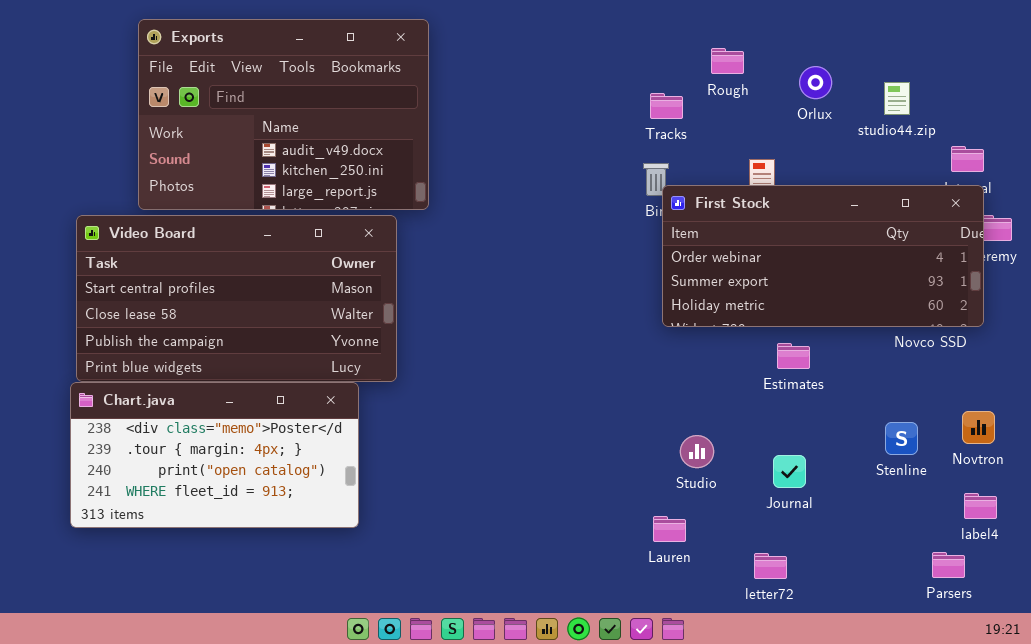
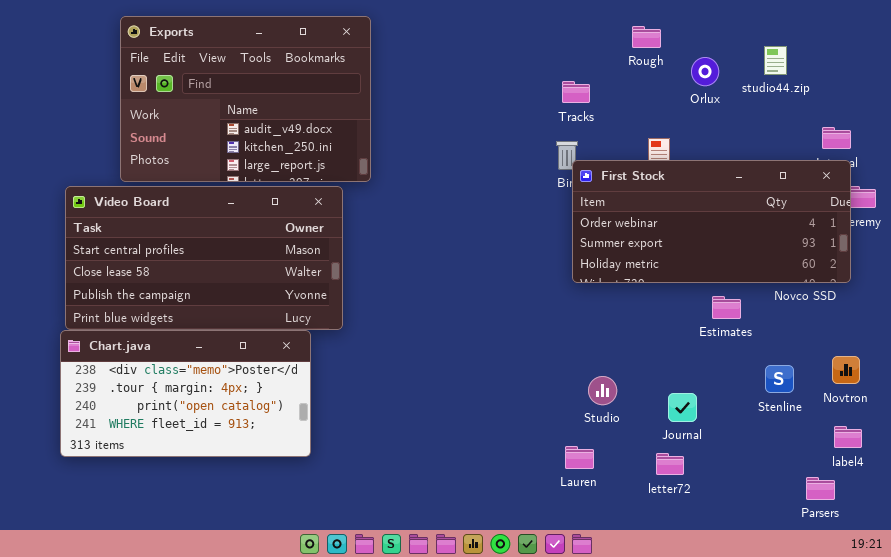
Rough: [711,48,744,74] -> [632,26,661,48], moved
studio44.zip: [884,82,910,115] -> [764,46,787,75], moved
Estimates: [777,343,810,369] -> [712,296,741,319], moved
letter72: [754,553,787,579] -> [656,453,684,475], moved

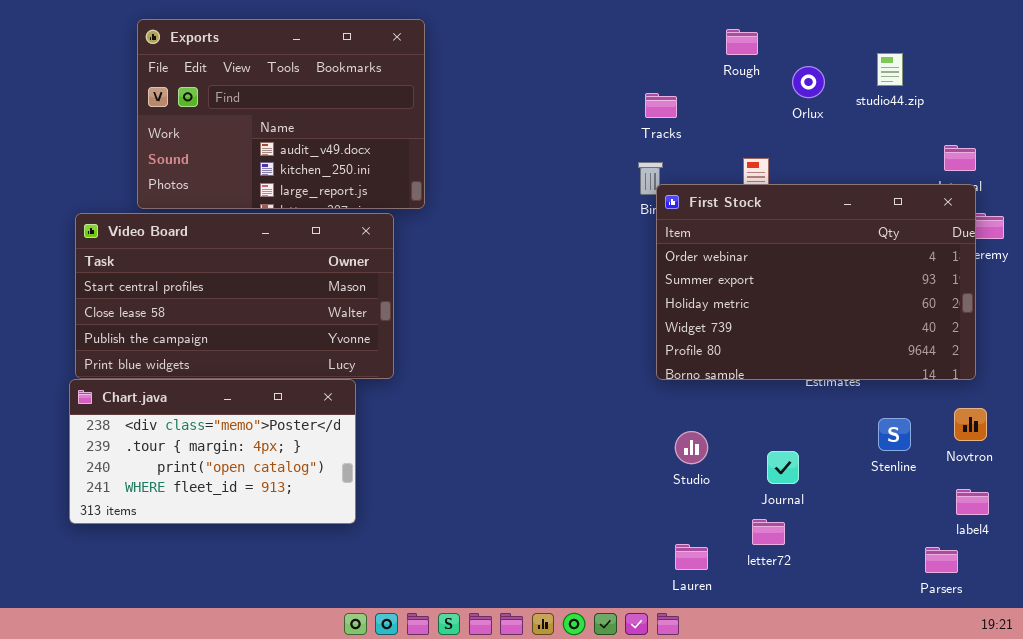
First Stock: [572,160,851,283] -> [656,184,976,380], resized
Lauren: [565,446,594,469] -> [675,544,708,570], moved

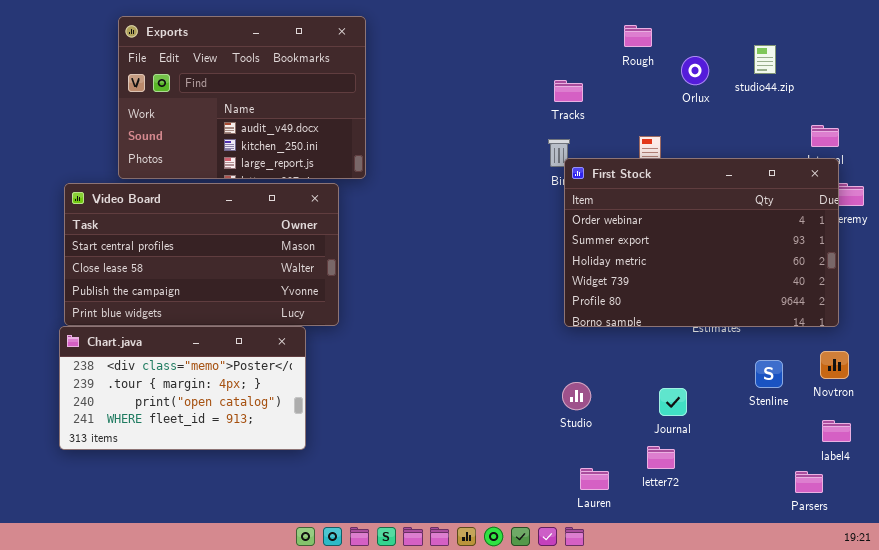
Studio: [675,431,708,464] -> [562,382,591,410], moved

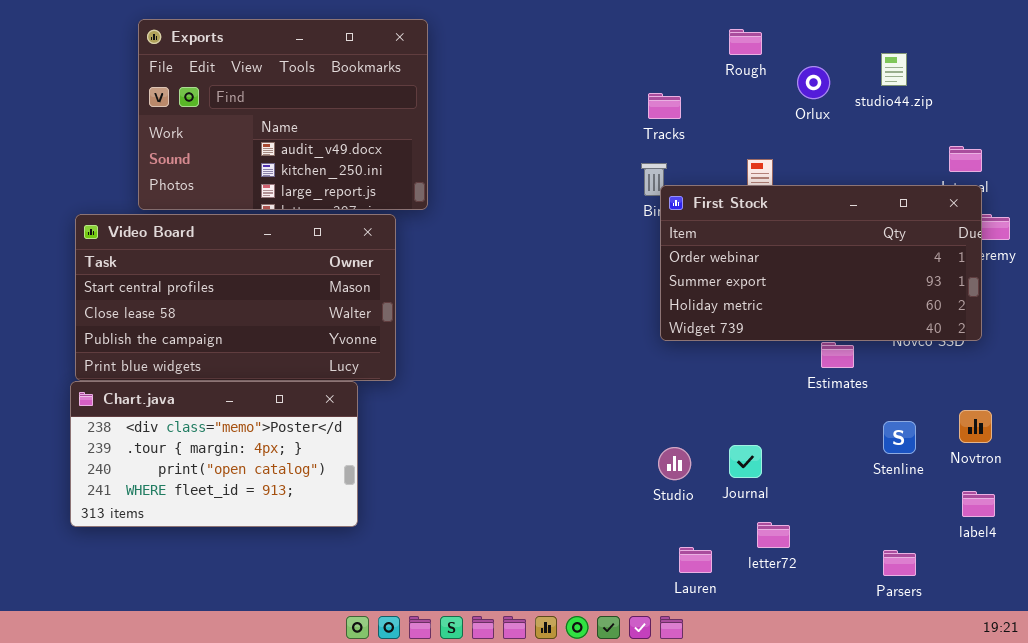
First Stock: [564,158,839,327] -> [660,185,982,341], resized
Journal: [659,388,687,416] -> [729,445,762,478], moved
Parsers: [795,471,823,493] -> [883,550,916,576], moved

